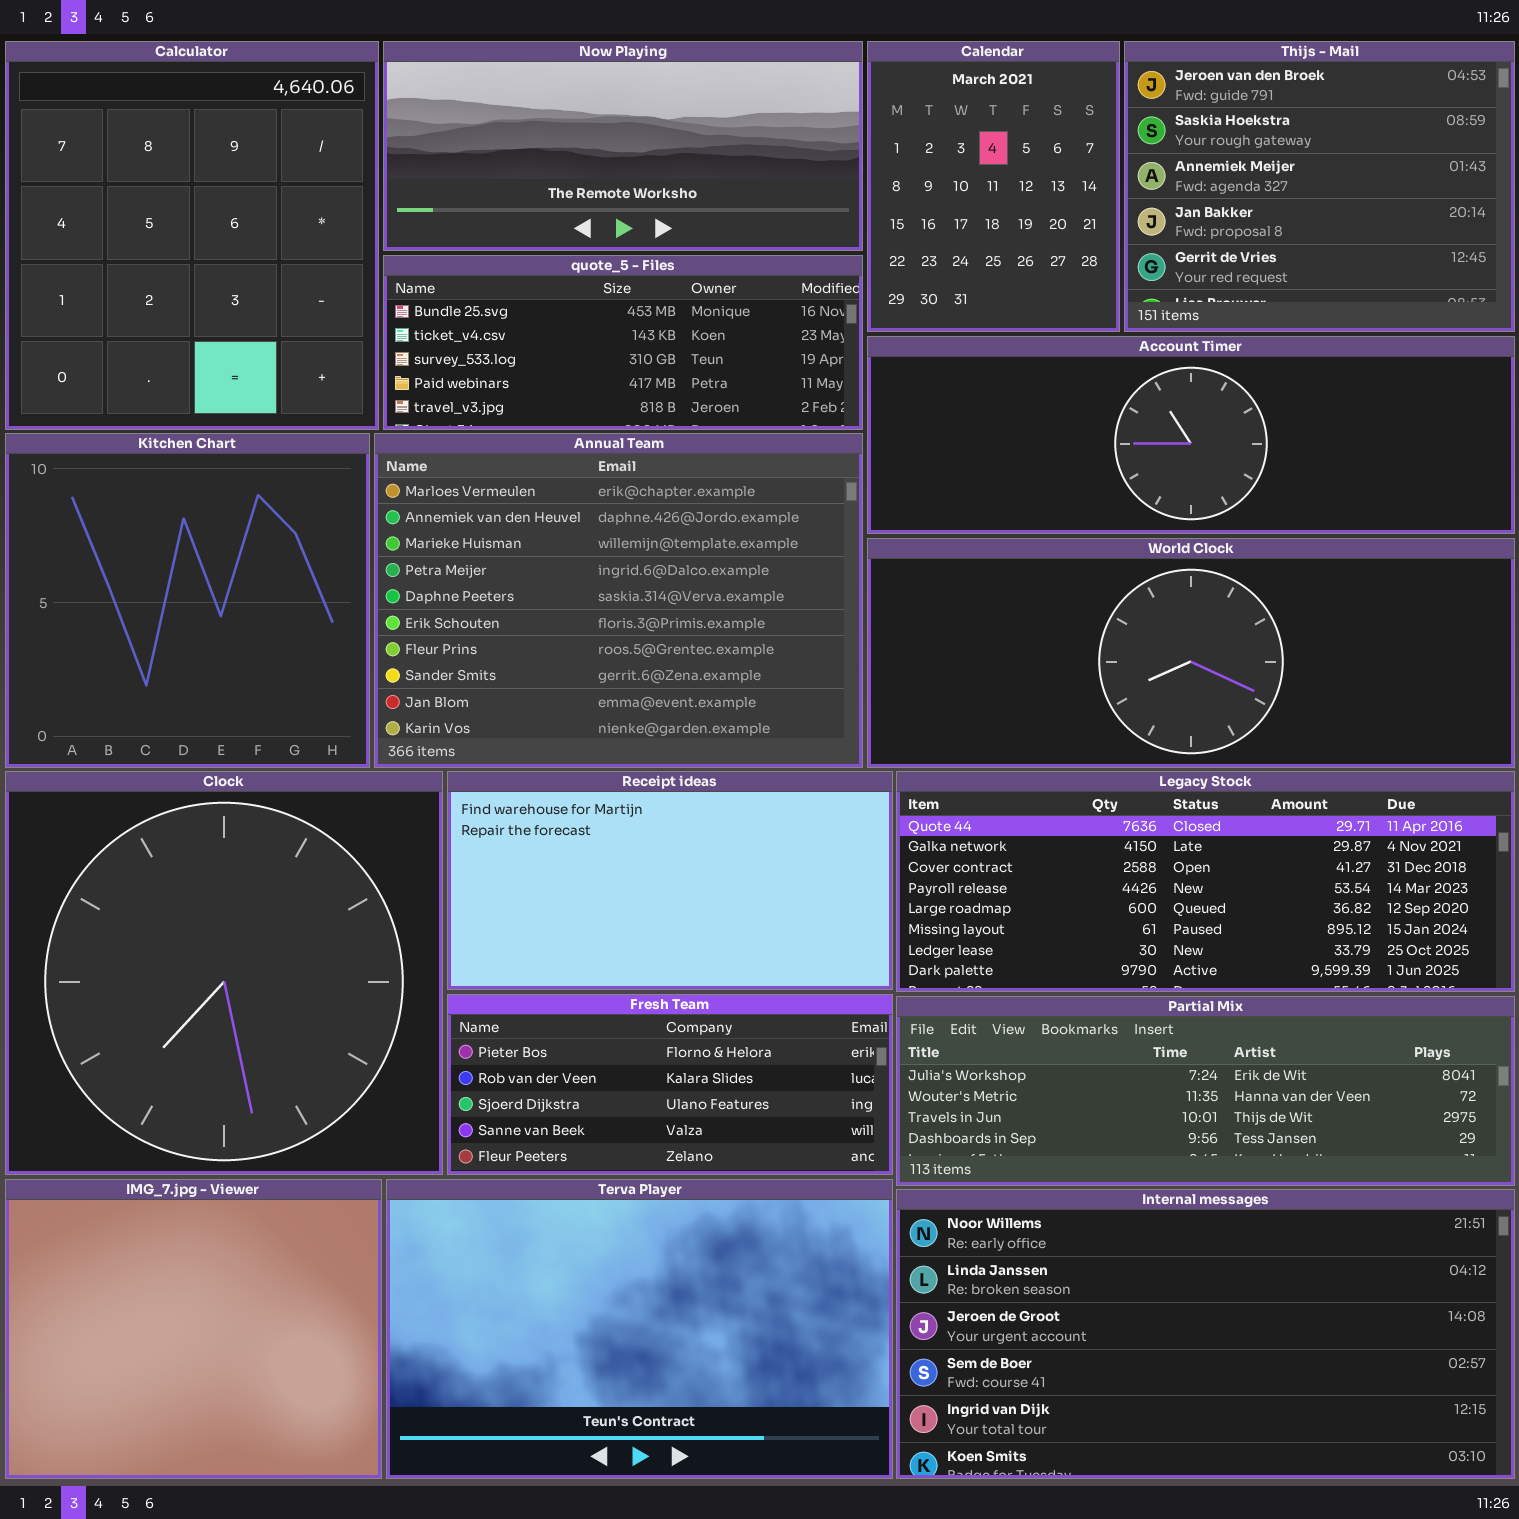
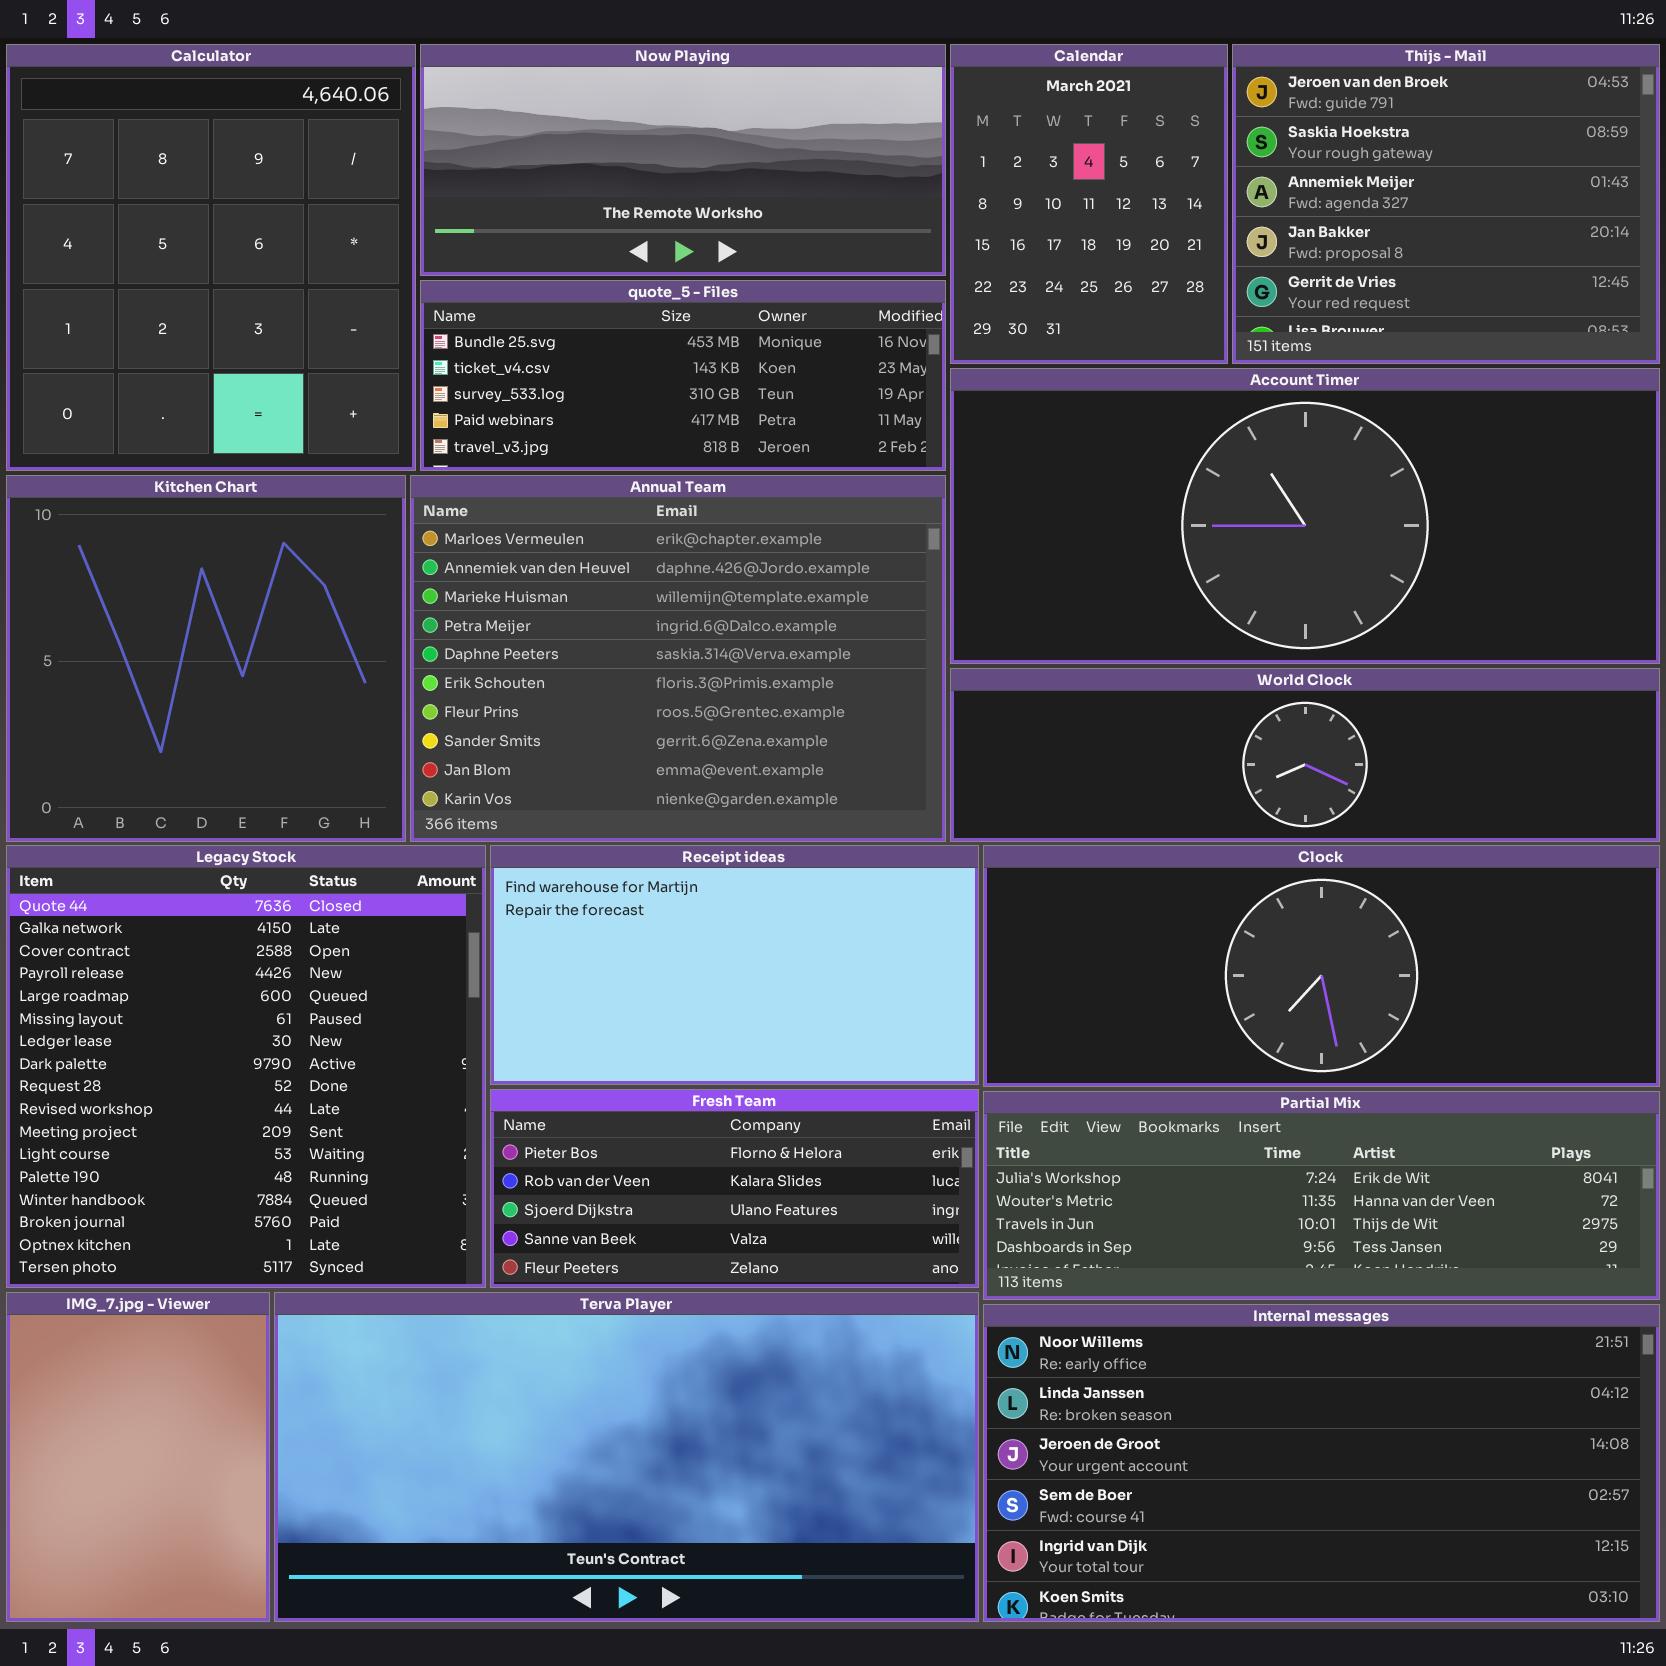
Account Timer: [867,336,1515,534] -> [950,368,1660,664], resized
World Clock: [867,538,1515,768] -> [950,668,1660,842], resized
Clock: [5,771,443,1175] -> [983,845,1660,1087], moved, resized
Legacy Stock: [896,771,1515,992] -> [6,845,486,1288], moved, resized
IMG_7.jpg - Viewer: [5,1179,382,1479] -> [6,1292,270,1622], resized
Terva Player: [386,1179,893,1479] -> [274,1292,979,1622], resized

